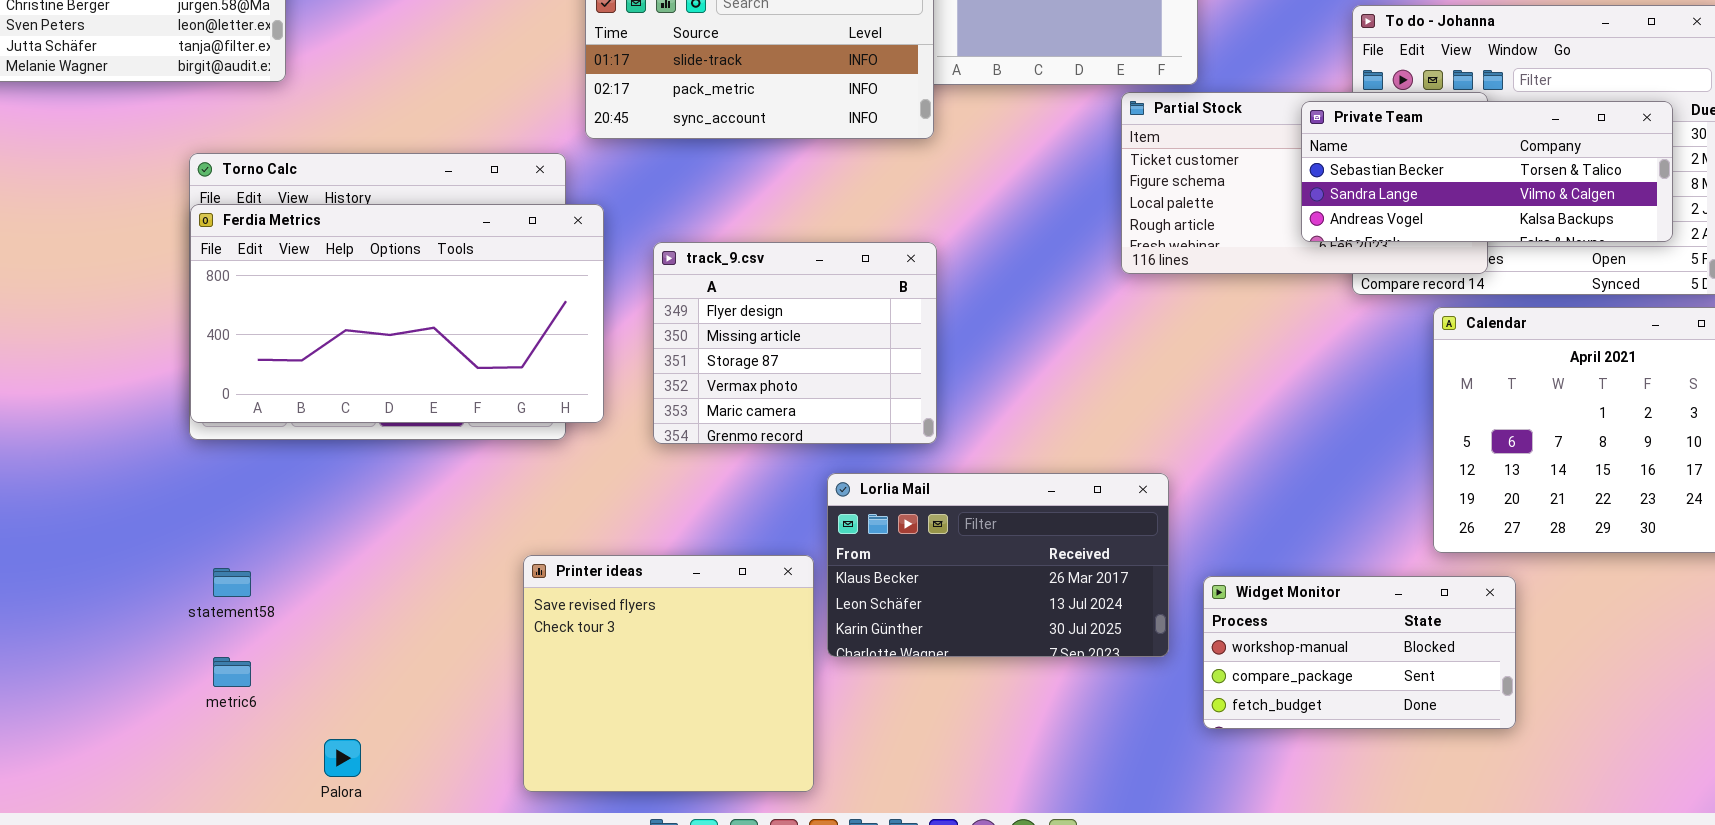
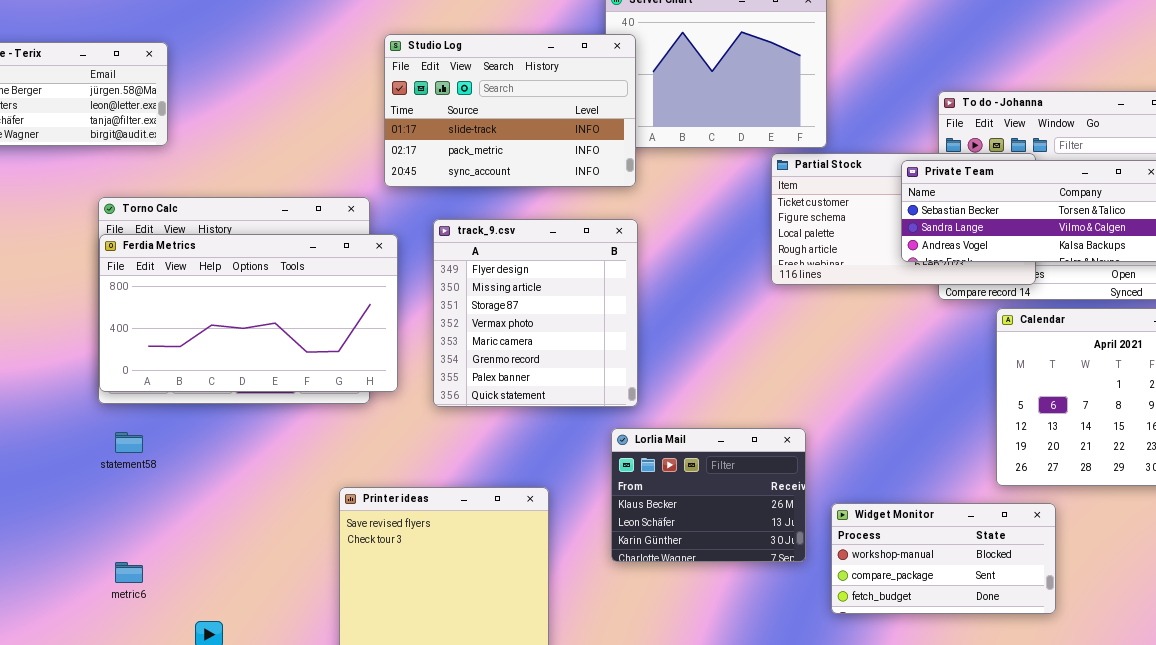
track_9.csv: [653,242,937,444] -> [433,219,638,407], resized
Lorlia Mail: [827,473,1169,657] -> [611,428,806,562], resized
statement58: [213,568,251,597] -> [115,432,143,453], moved

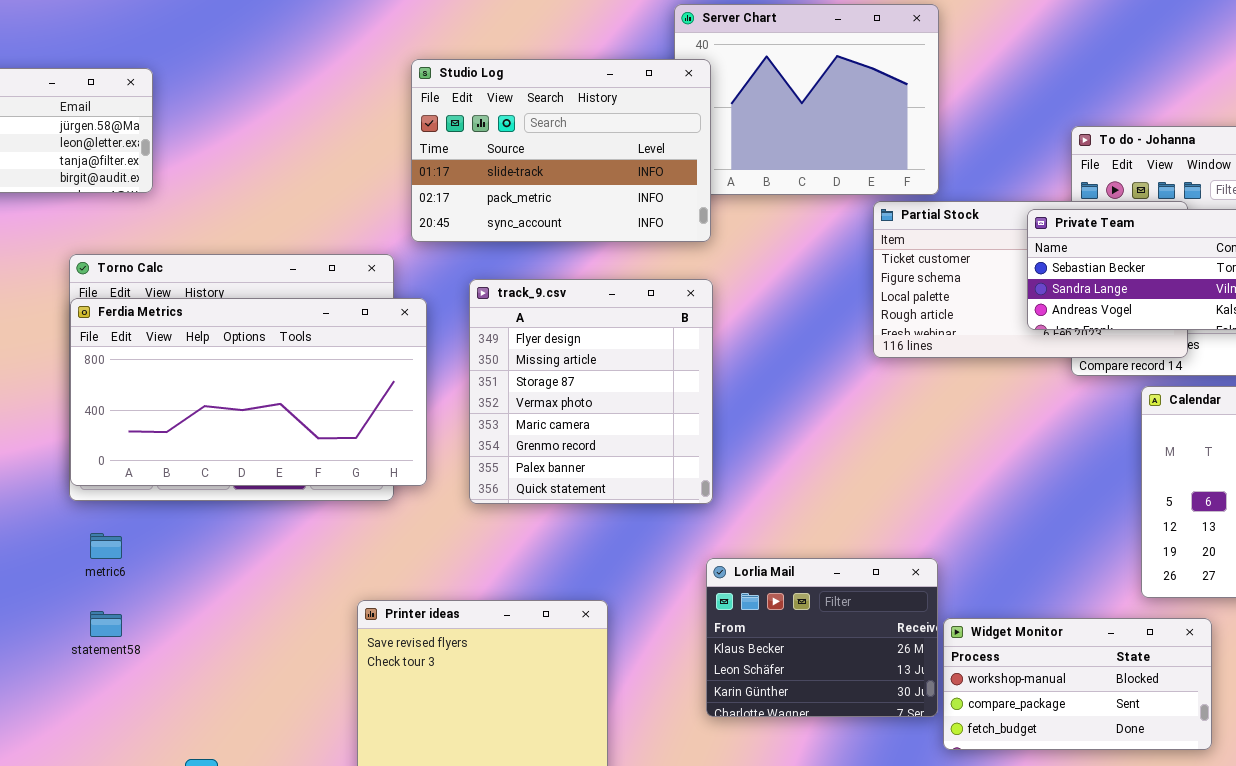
Lorlia Mail: [611,428,806,562] -> [706,558,938,717], moved
statement58: [115,432,143,453] -> [90,611,122,637], moved
metric6: [115,562,143,583] -> [90,533,122,559], moved

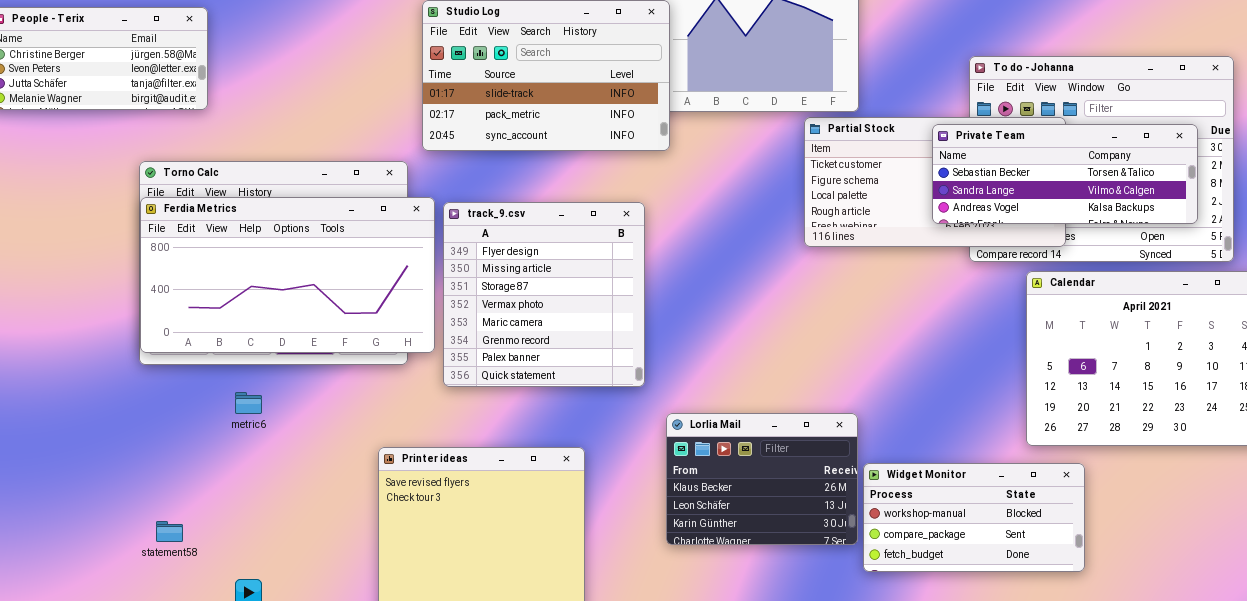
track_9.csv: [469,279,713,504] -> [443,202,645,387], moved
metric6: [90,533,122,559] -> [235,392,262,414], moved
statement58: [90,611,122,637] -> [156,521,183,542], moved

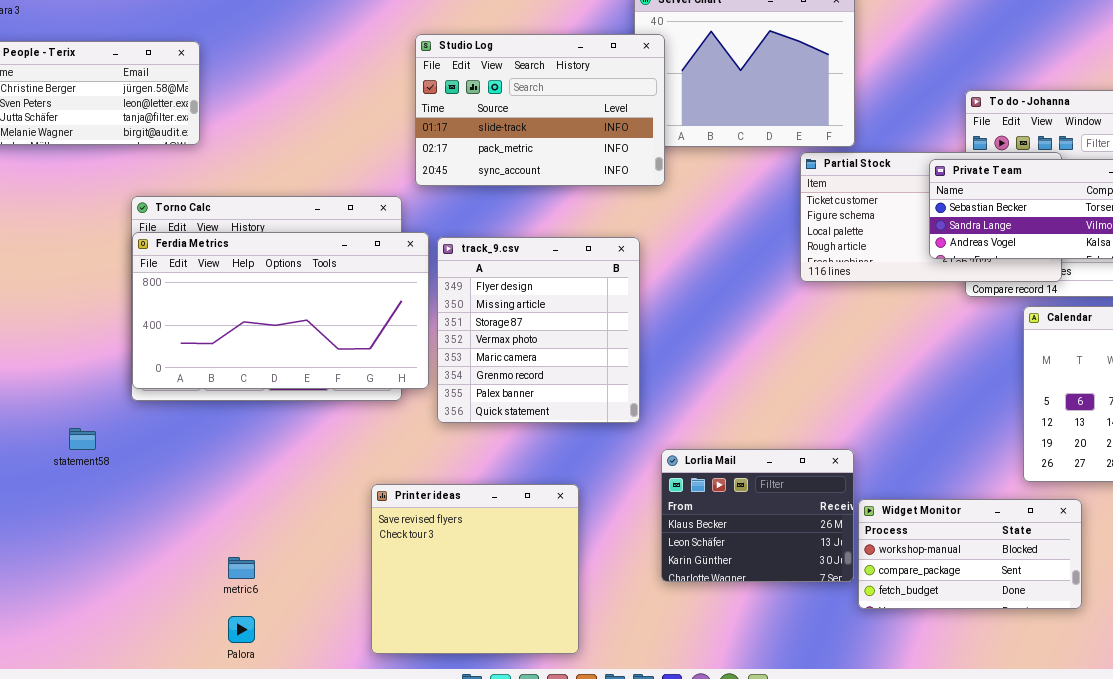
metric6: [235,392,262,414] -> [228,557,255,579], moved
statement58: [156,521,183,542] -> [69,428,96,450], moved

